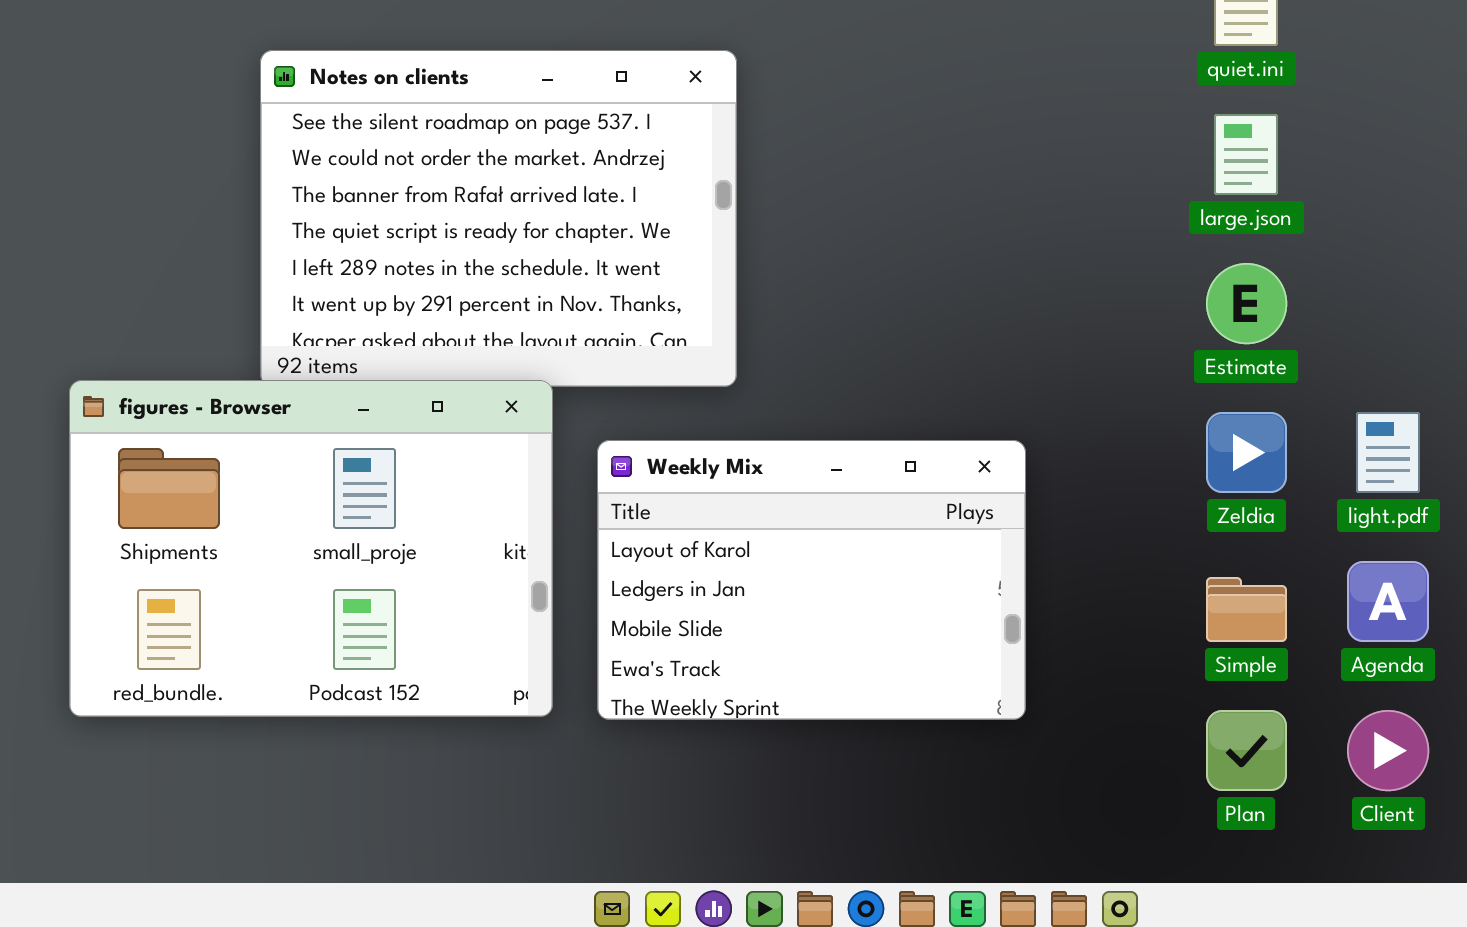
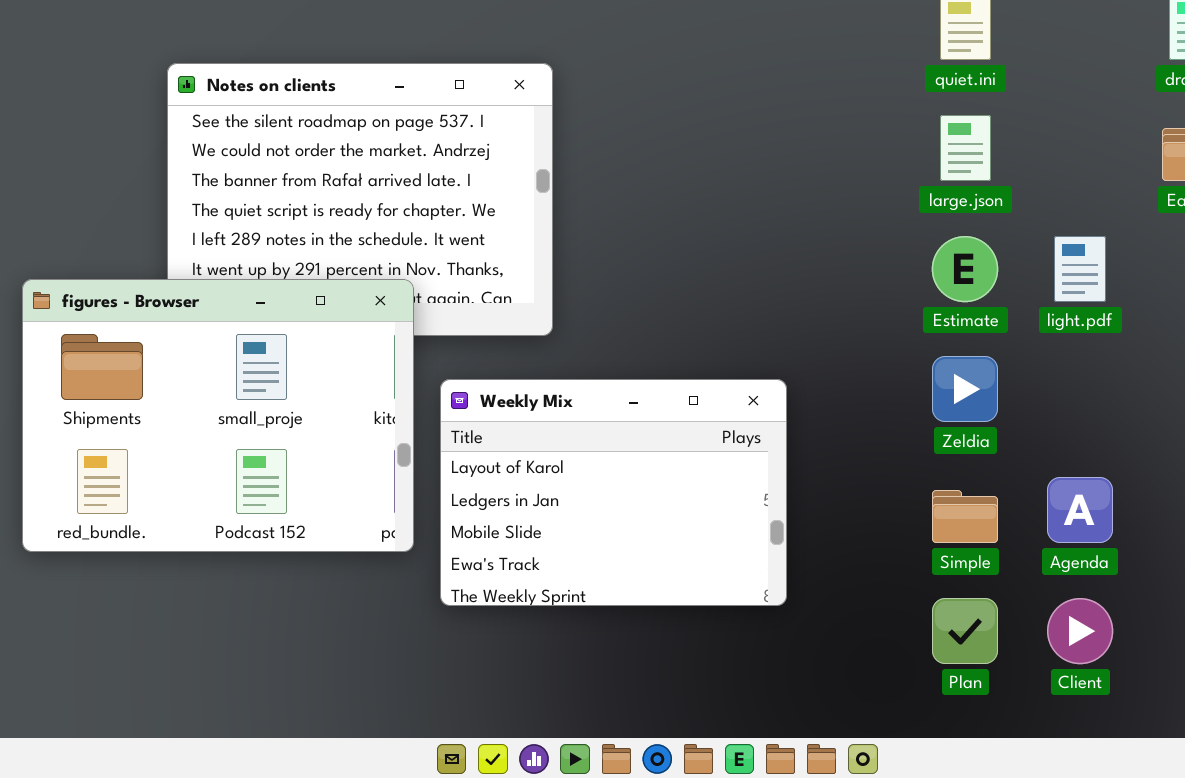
figures - Browser: [69,380,553,717] -> [22,279,414,552], moved
light.pdf: [1356,412,1420,493] -> [1054,236,1106,302], moved

